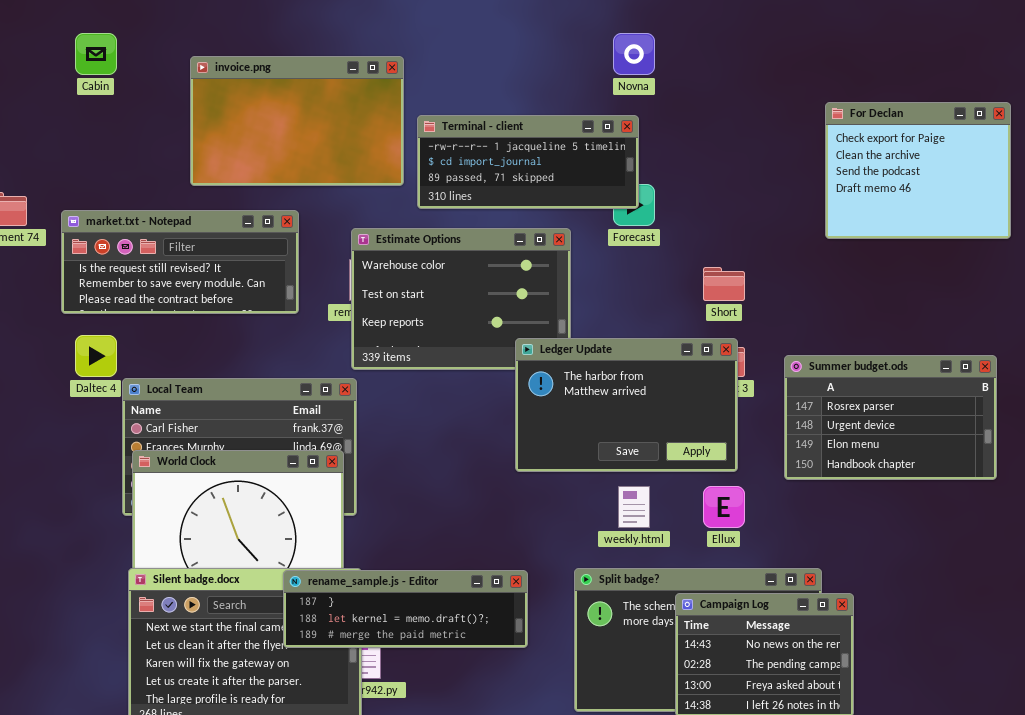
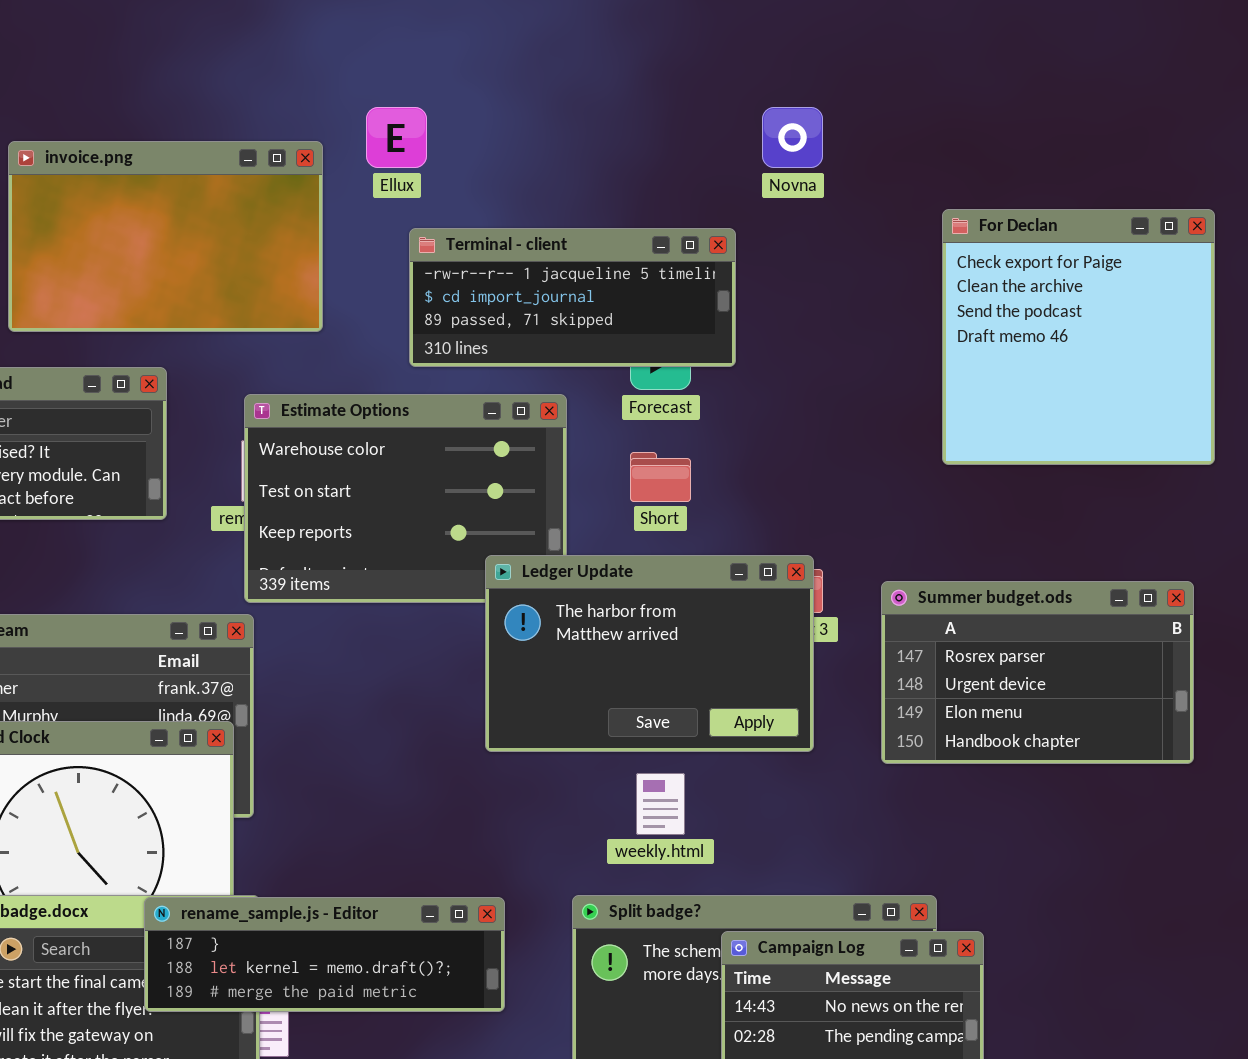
Novna: [613,33,655,75] -> [762,107,823,168], moved
For Declan: [825,102,1011,239] -> [942,209,1215,465], resized
Terminal - client: [417,115,639,209] -> [409,228,736,367], moved
Short: [703,267,745,301] -> [630,452,691,502], moved
Ellux: [703,486,745,528] -> [366,107,427,168], moved

